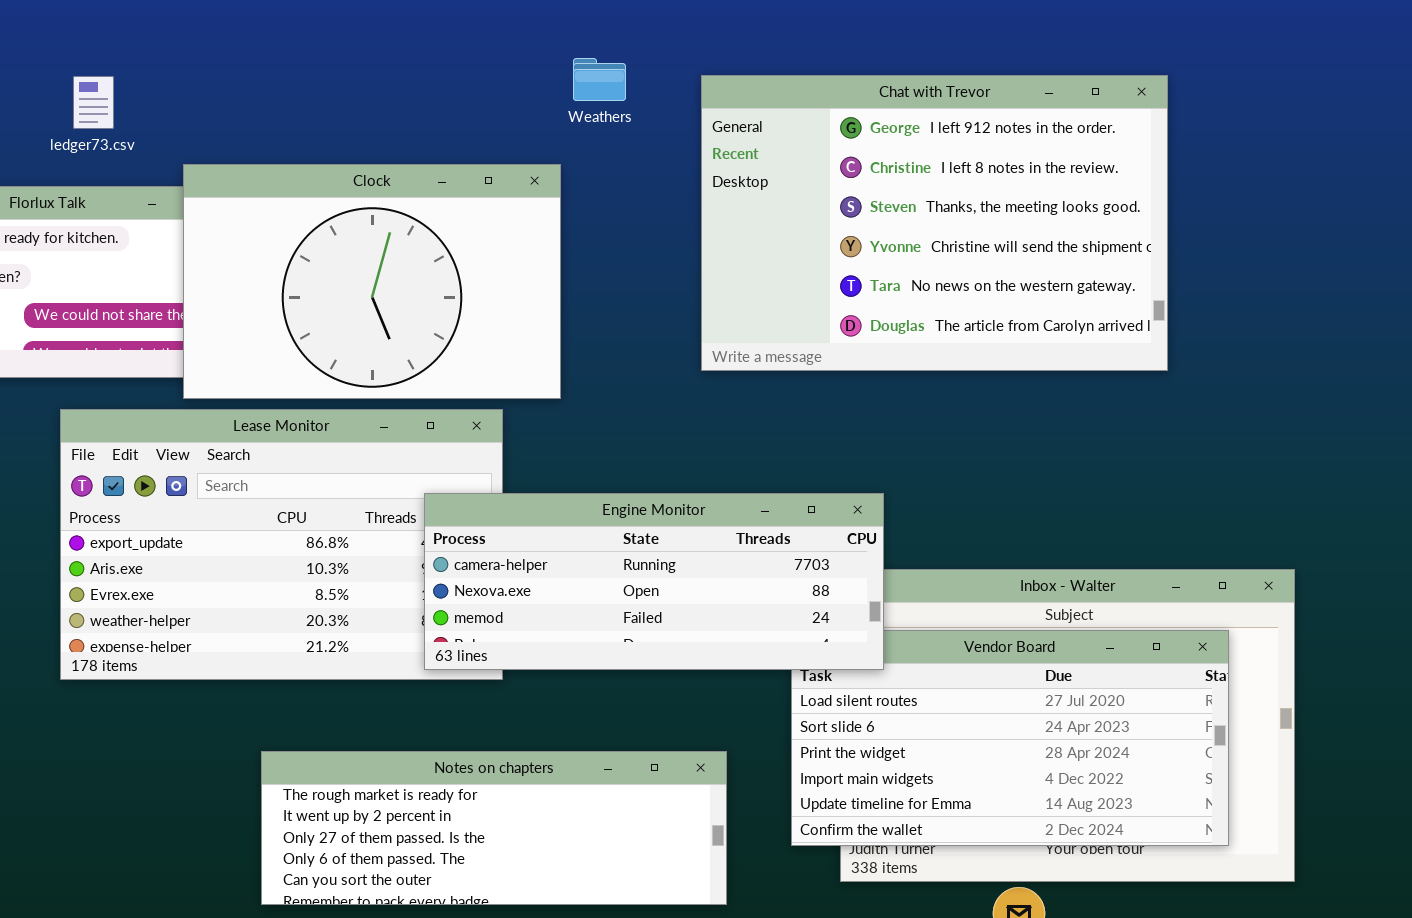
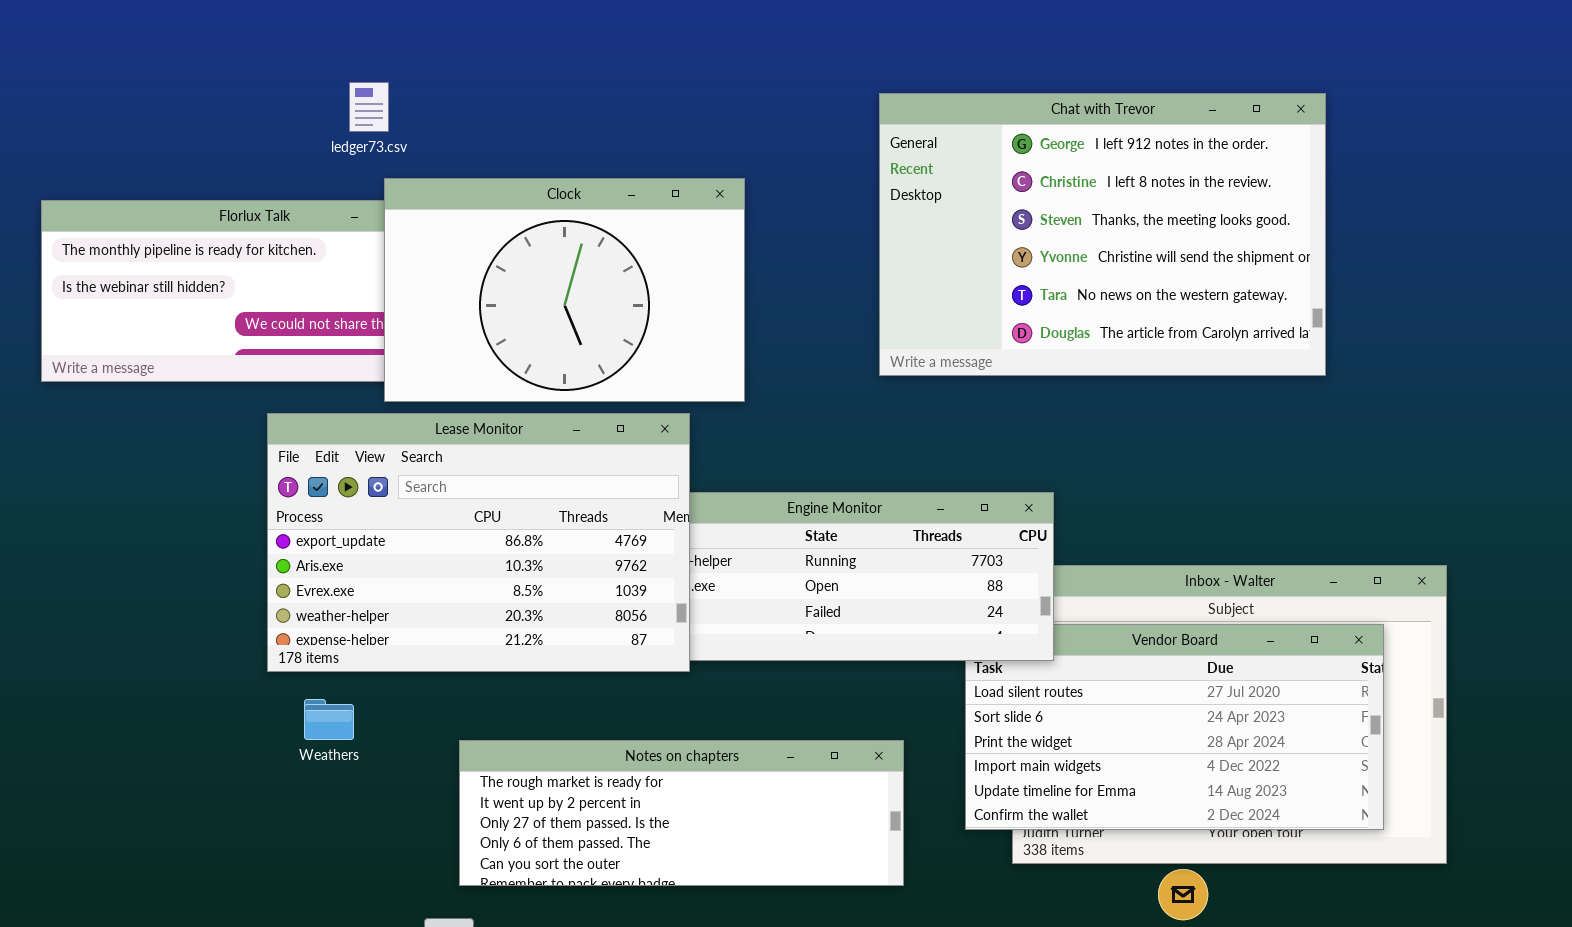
Weathers: [573,58,626,101] -> [304,699,354,740], moved
ledger73.csv: [73,76,114,129] -> [349,82,389,132], moved
Lease Monitor: [60,409,503,680] -> [267,413,690,672], raised

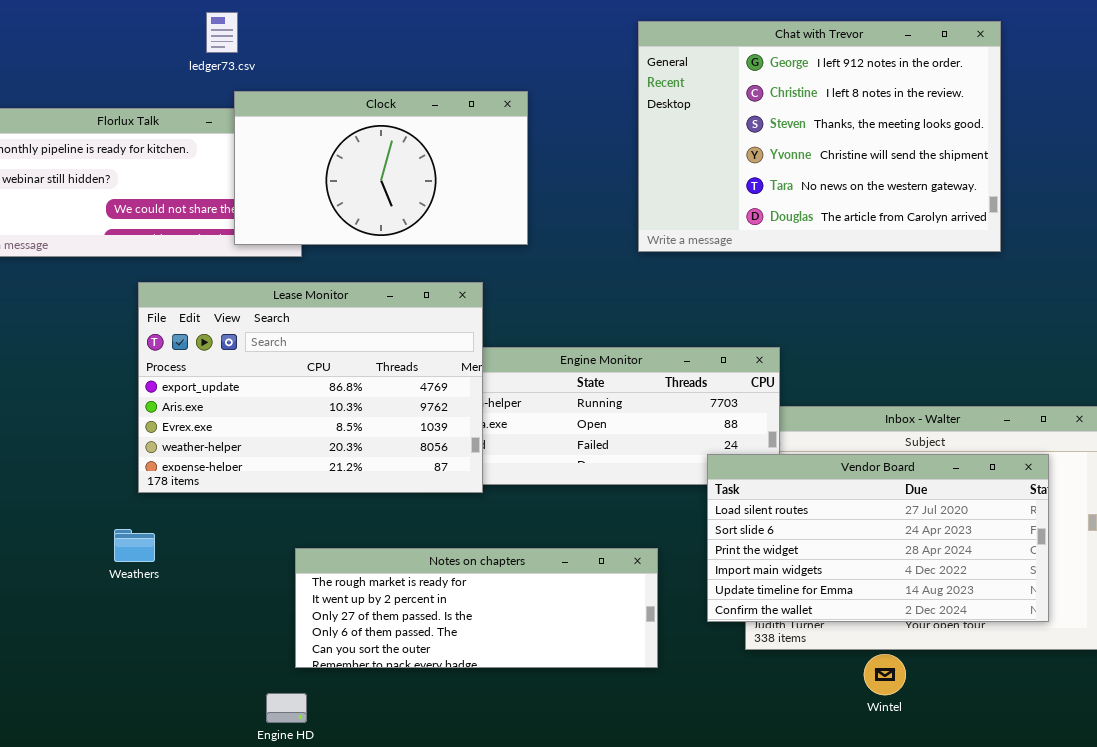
Clock: [384,178,745,402] -> [234,91,528,245], resized
Vendor Board: [965,624,1384,830] -> [707,454,1049,622], raised
Weathers: [304,699,354,740] -> [114,529,155,562], moved

